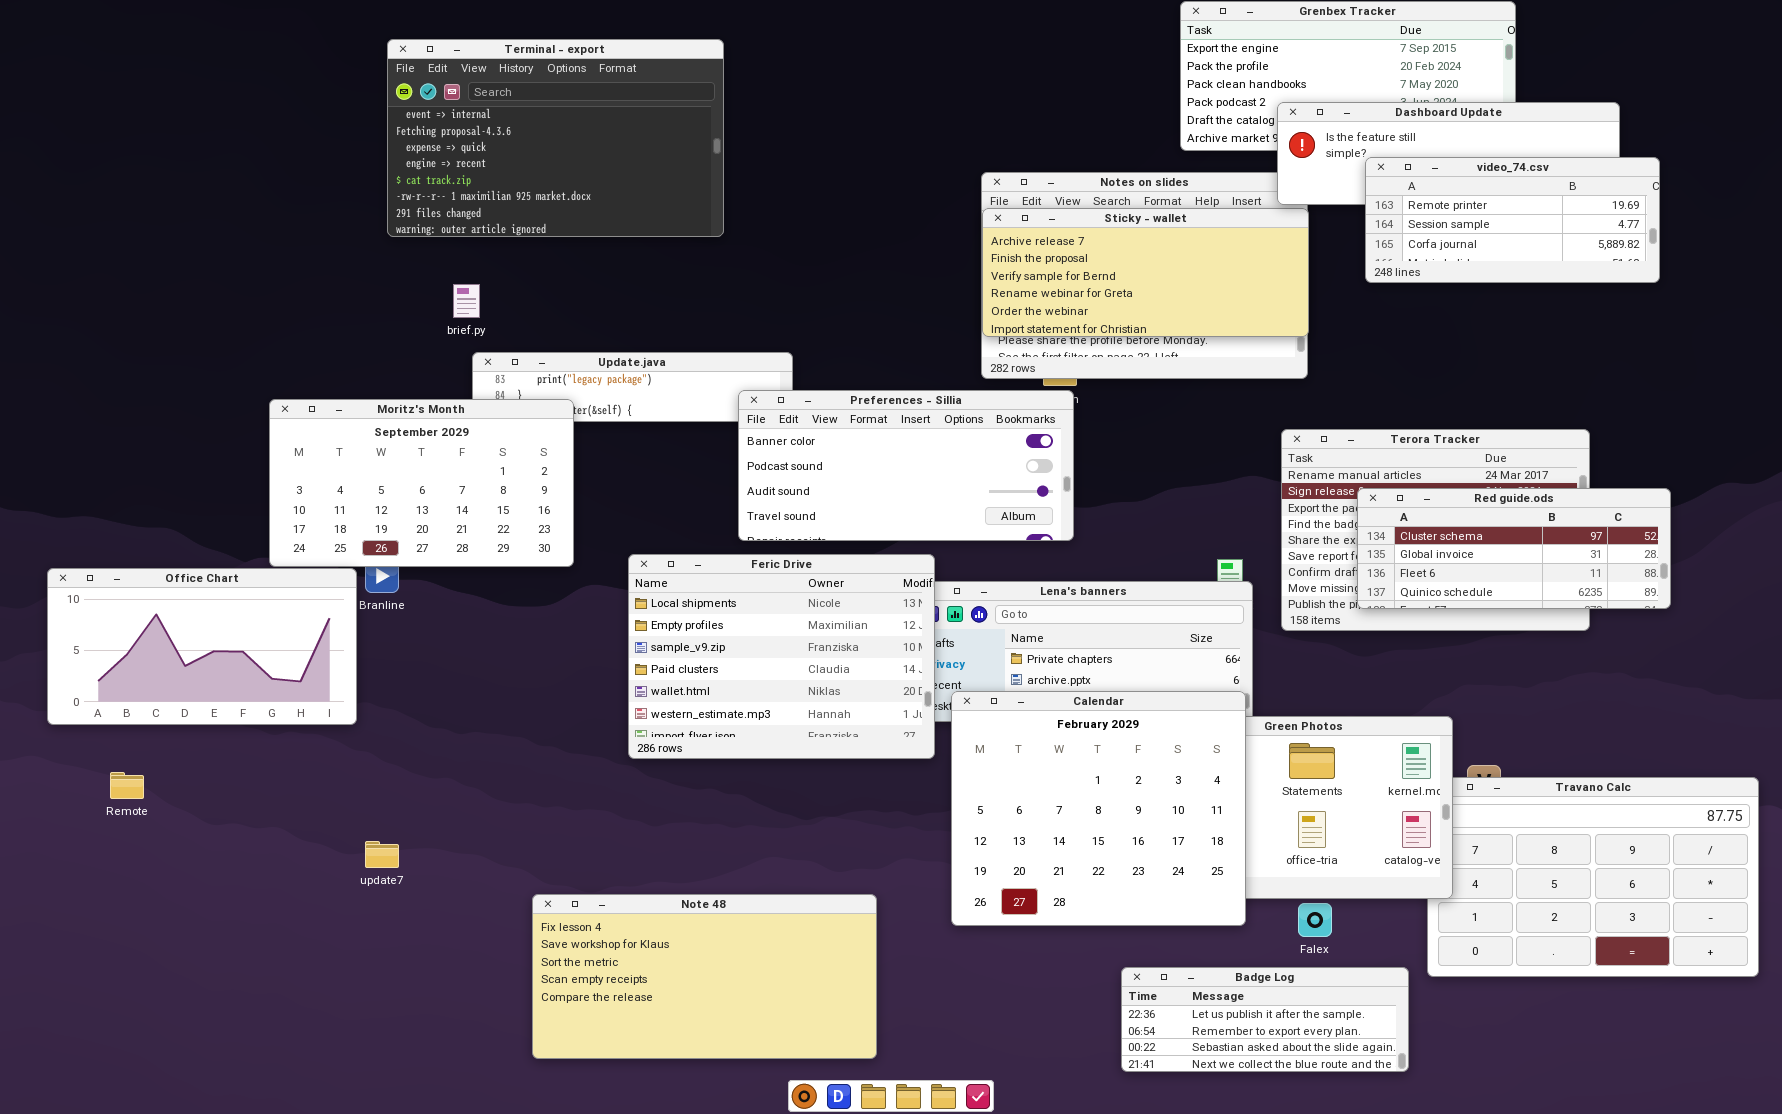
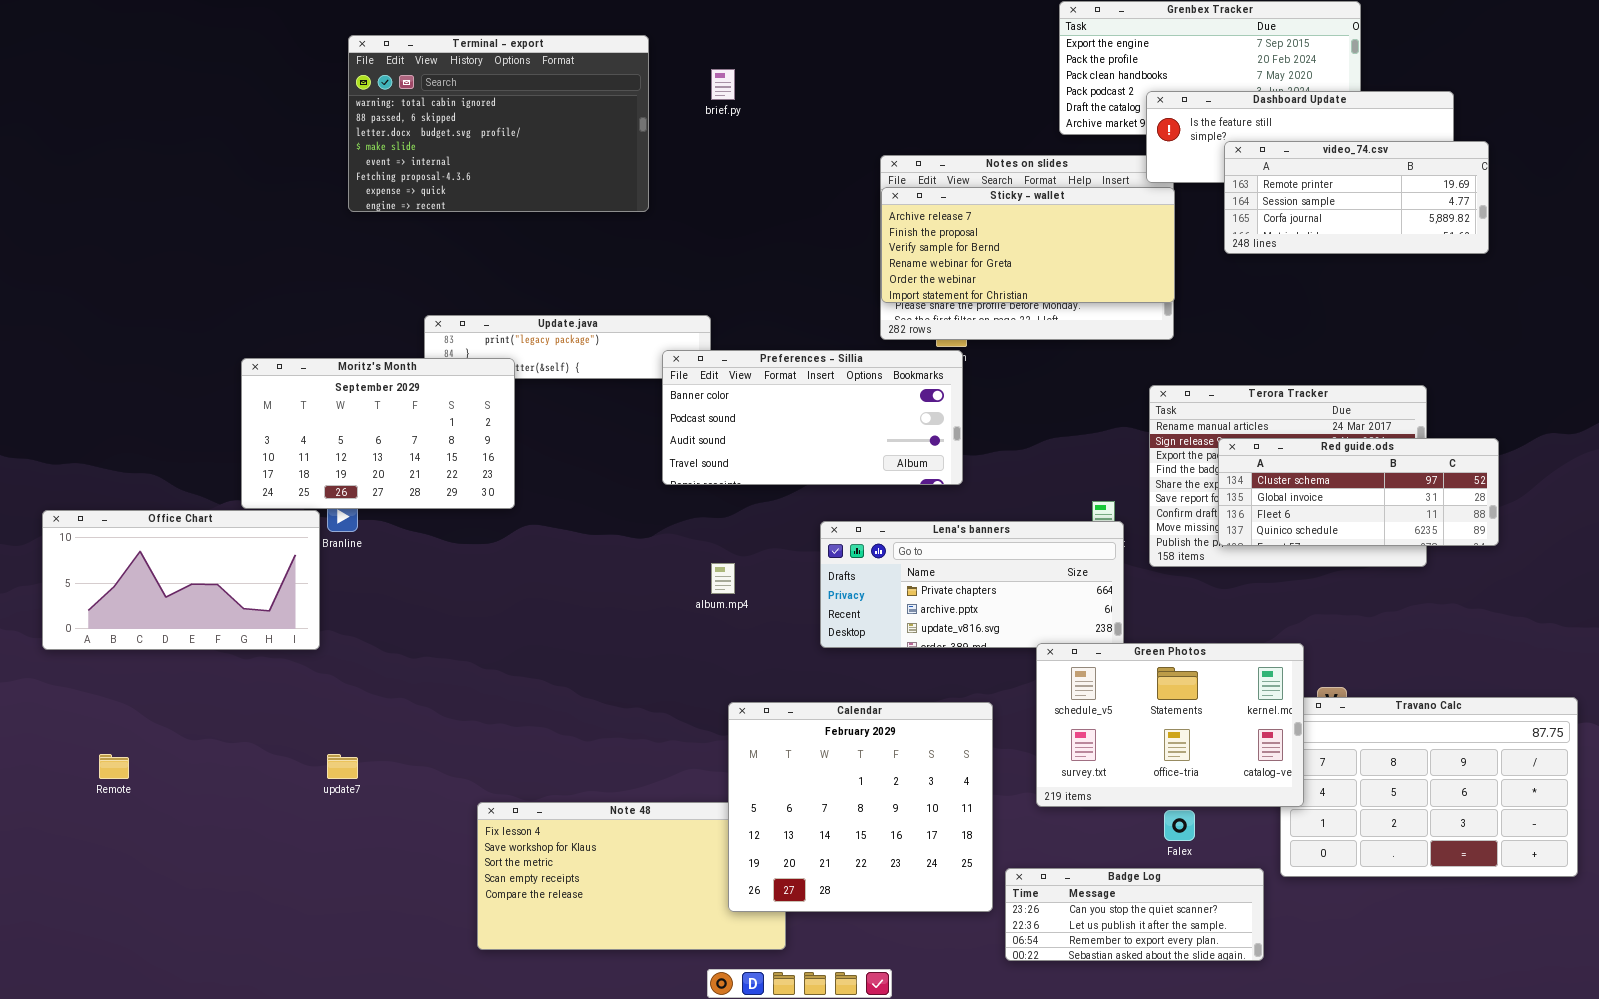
Terminal - export: [387,39,724,237] -> [348,35,649,212], scrolled up 4 rows
brief.py: [453,284,480,318] -> [711,69,735,100], moved
Feric Drive: [628,554,935,759] -> none, closed
Calendar: [951,691,1246,926] -> [728,702,993,912], moved
Remote: [110,772,144,799] -> [99,754,129,779], moved
Badge Log: [1121,967,1409,1072] -> [1005,868,1264,961], scrolled up 1 row

